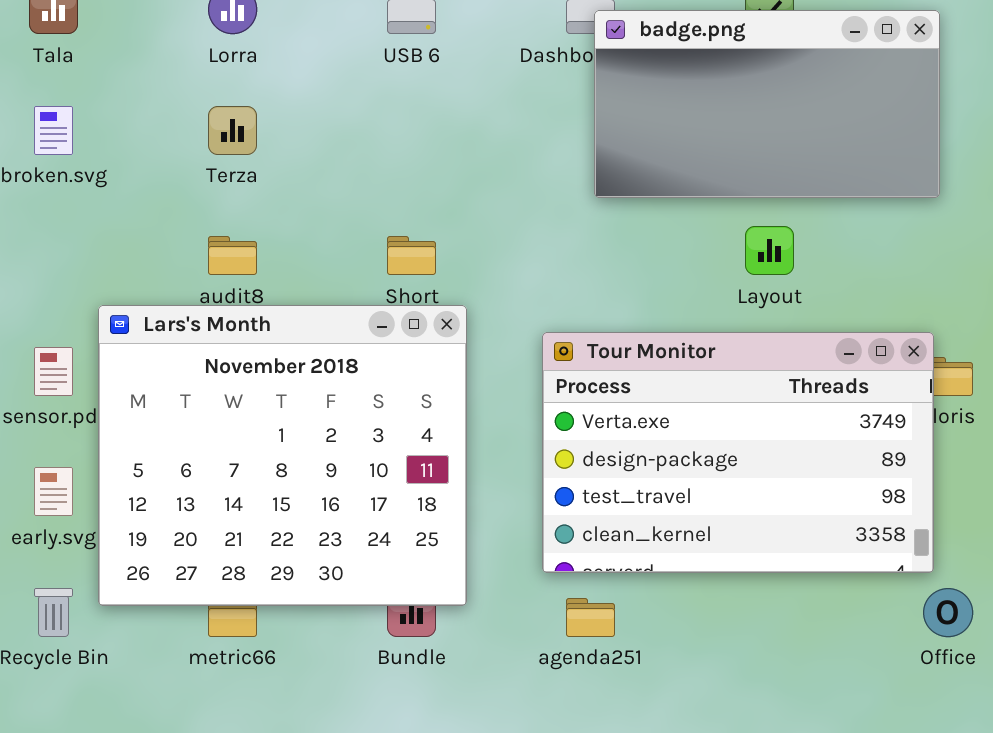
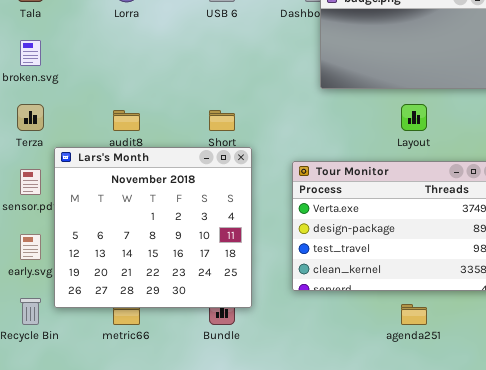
Terza: [208,106,257,155] -> [17,104,44,131], moved
agenda251: [566,598,615,637] -> [401,304,427,325], moved

